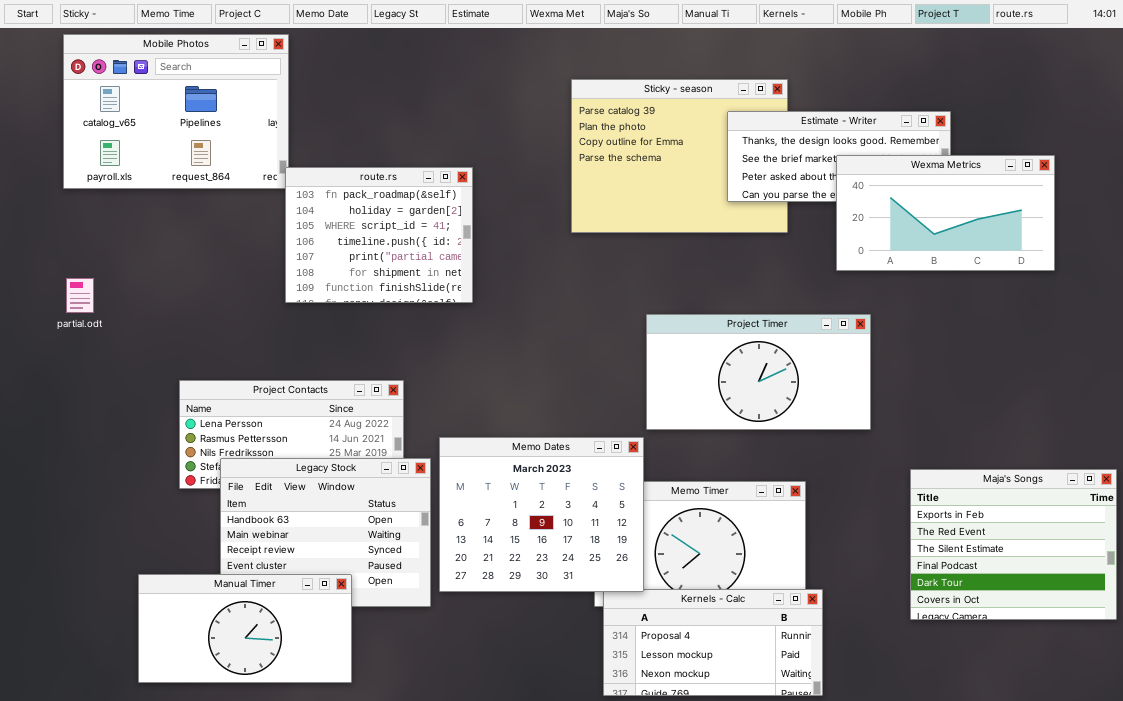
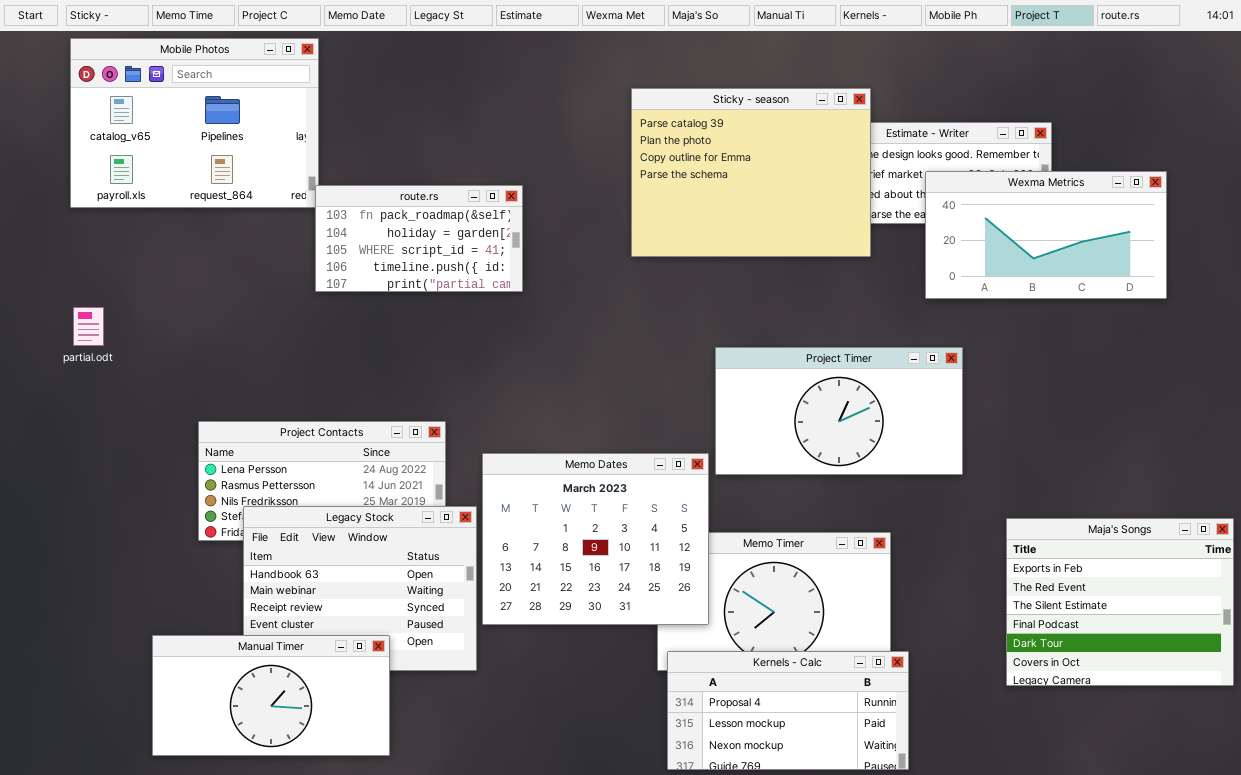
Sticky - season: [571,79,788,233] -> [631,88,871,257], raised
route.rs: [285,167,473,303] -> [315,185,523,292], resized
Memo Dates: [439,437,644,592] -> [482,453,709,625], moved

